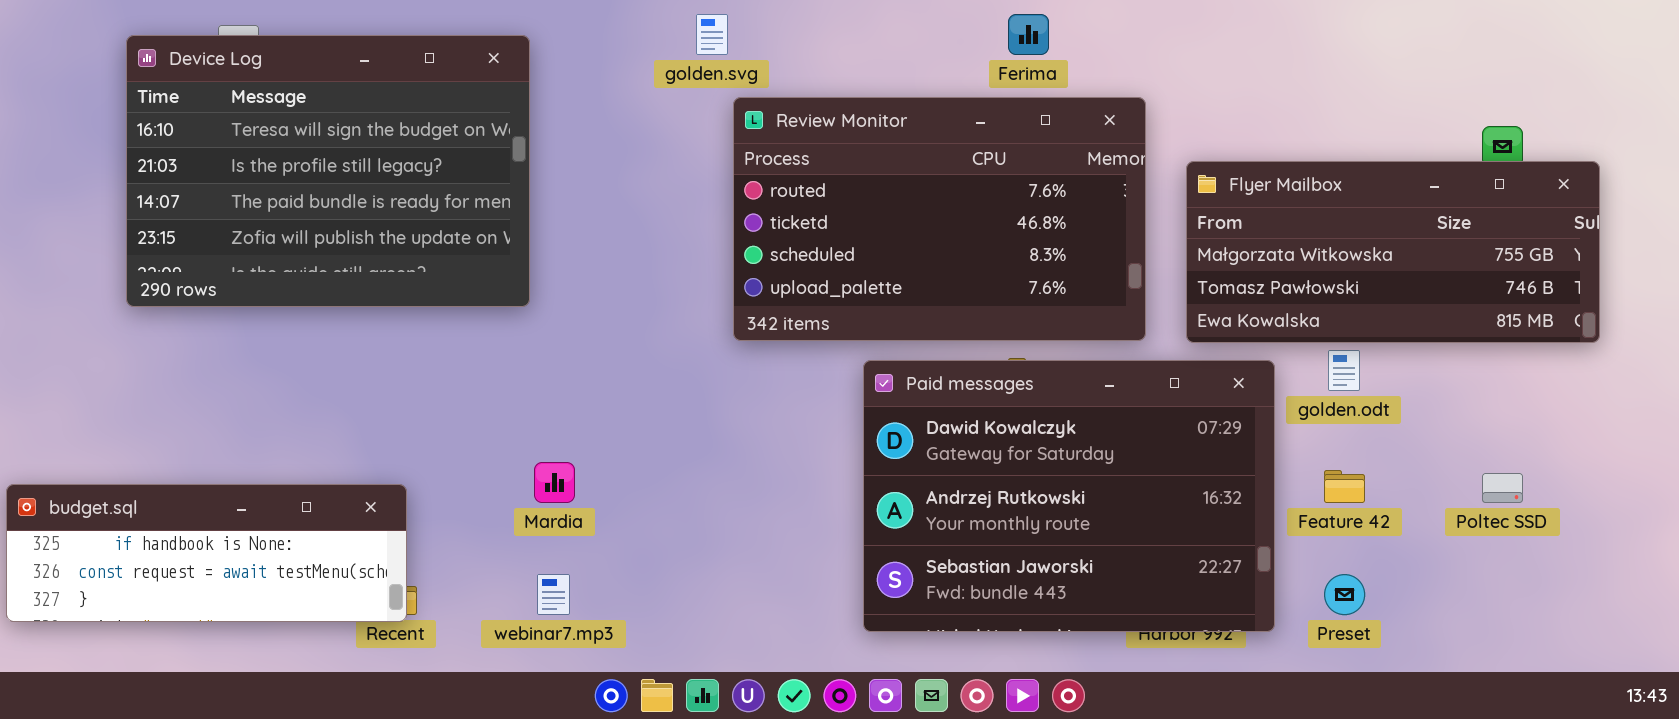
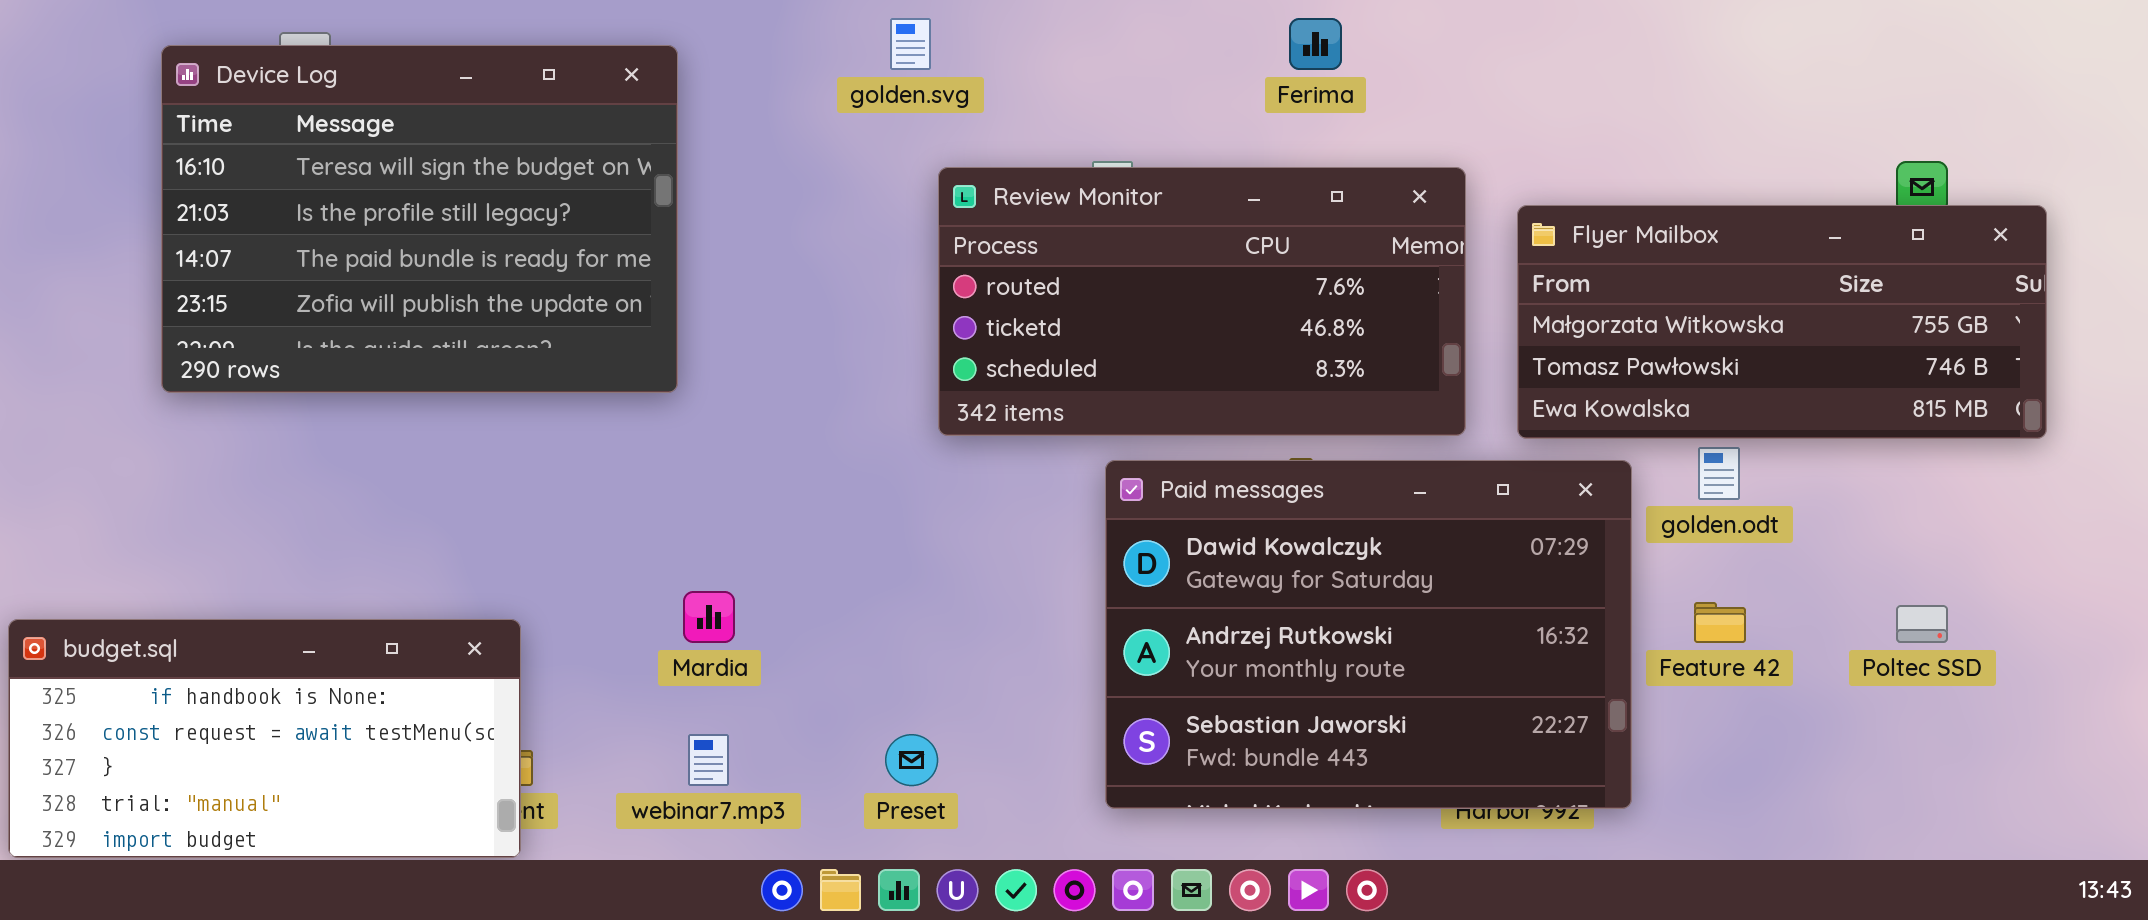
Review Monitor: [733,97,1146,341] -> [938,167,1466,436], resized
budget.sql: [6,484,407,622] -> [8,619,521,858], resized
Preset: [1324,574,1365,615] -> [885,734,938,786], moved

